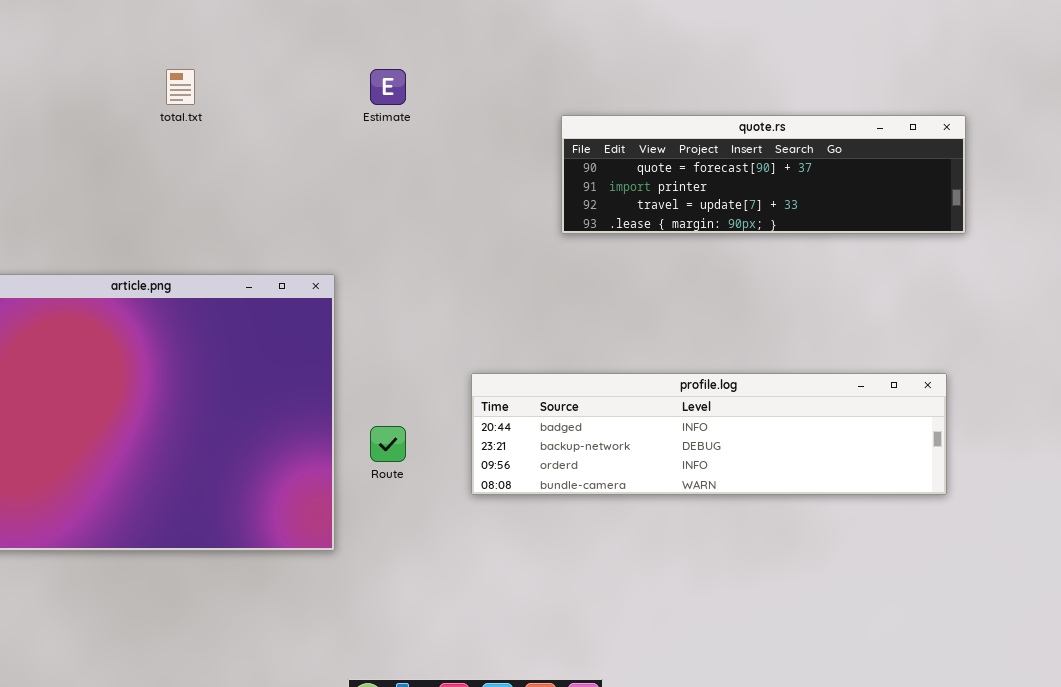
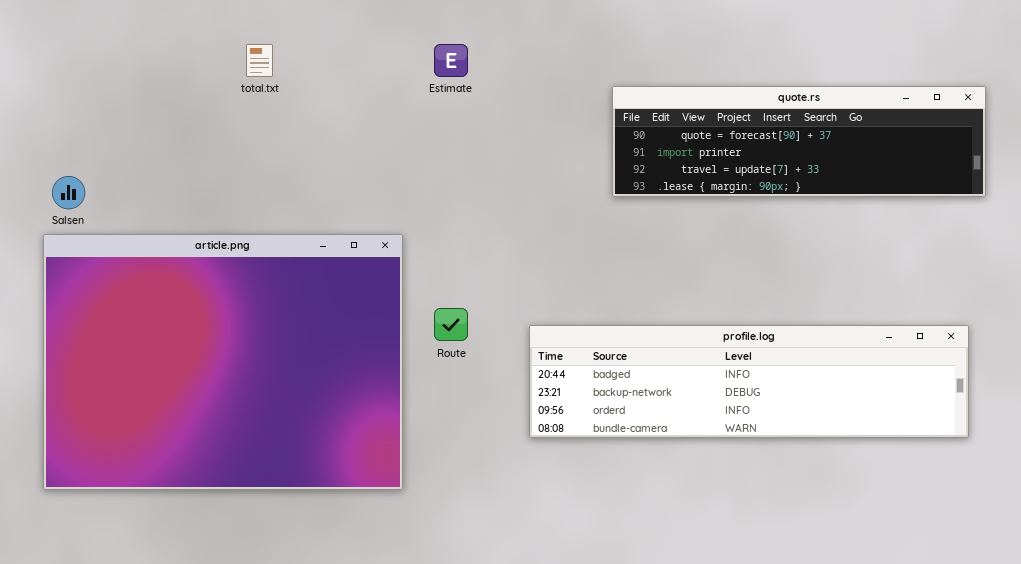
Route: [370,426,406,462] -> [434,308,468,341], moved

